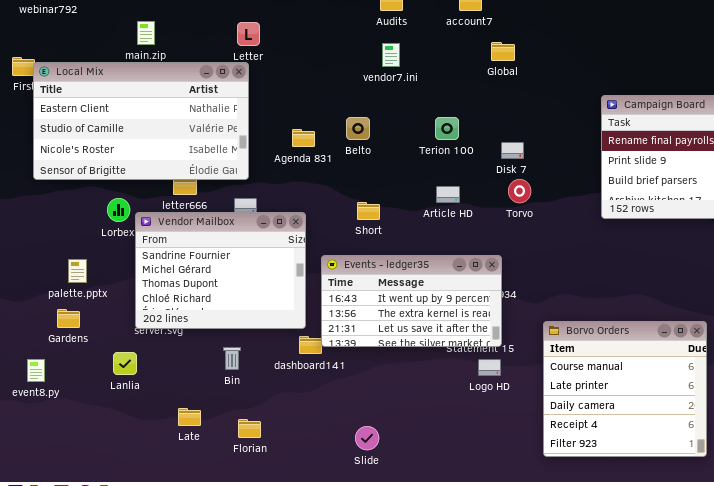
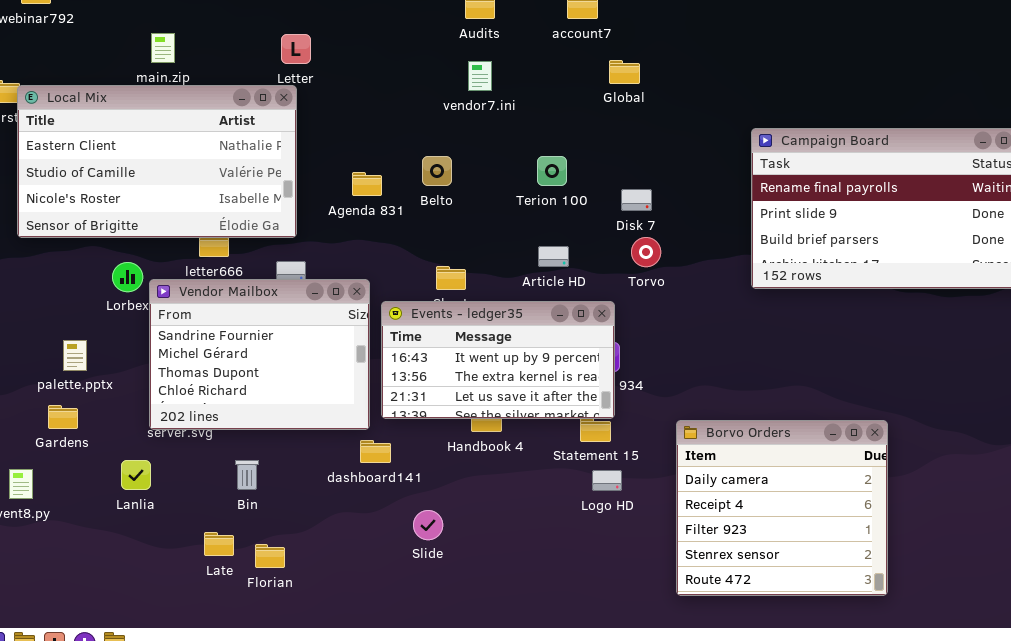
Events - ledger35: [321,255,502,347] -> [381,301,615,419], moved
Borvo Orders: [543,321,707,457] -> [676,420,888,596], scrolled down 2 rows
Bin: [223,347,241,370] -> [235,460,259,490], moved
Florian: [238,419,261,438] -> [255,544,285,568], moved
Slide: [355,426,379,450] -> [413,510,443,540], moved

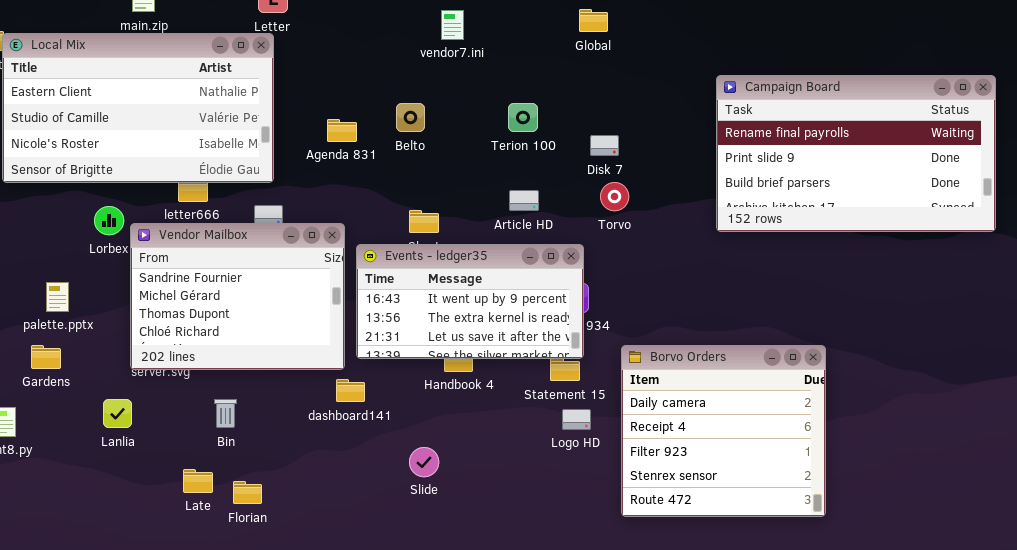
Borvo Orders: [676,420,888,596] -> [621,345,826,517], moved
Slide: [413,510,443,540] -> [409,447,439,477], moved

